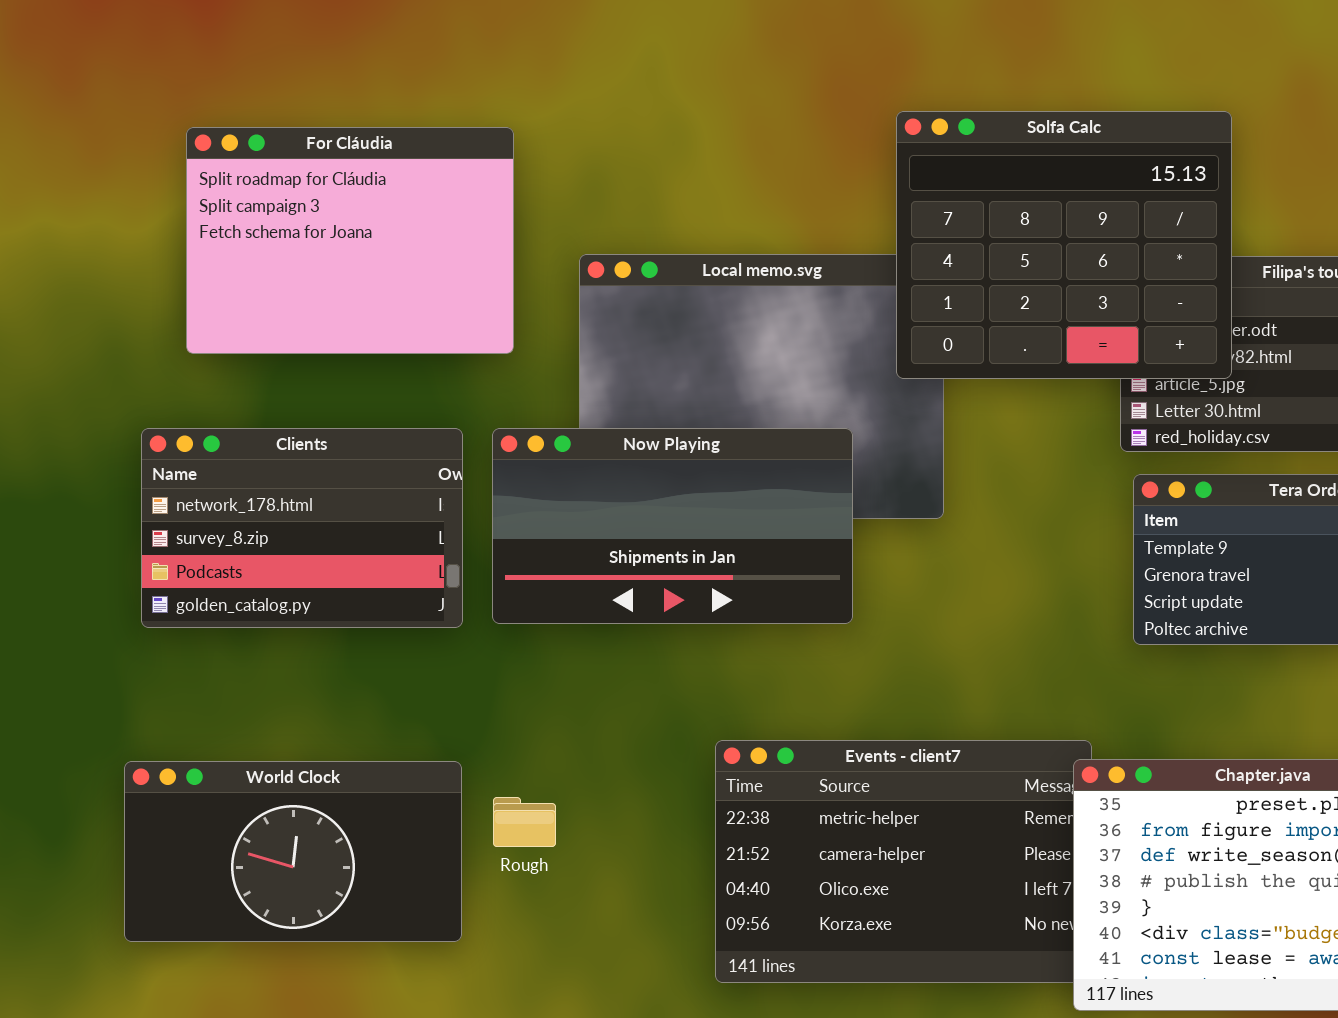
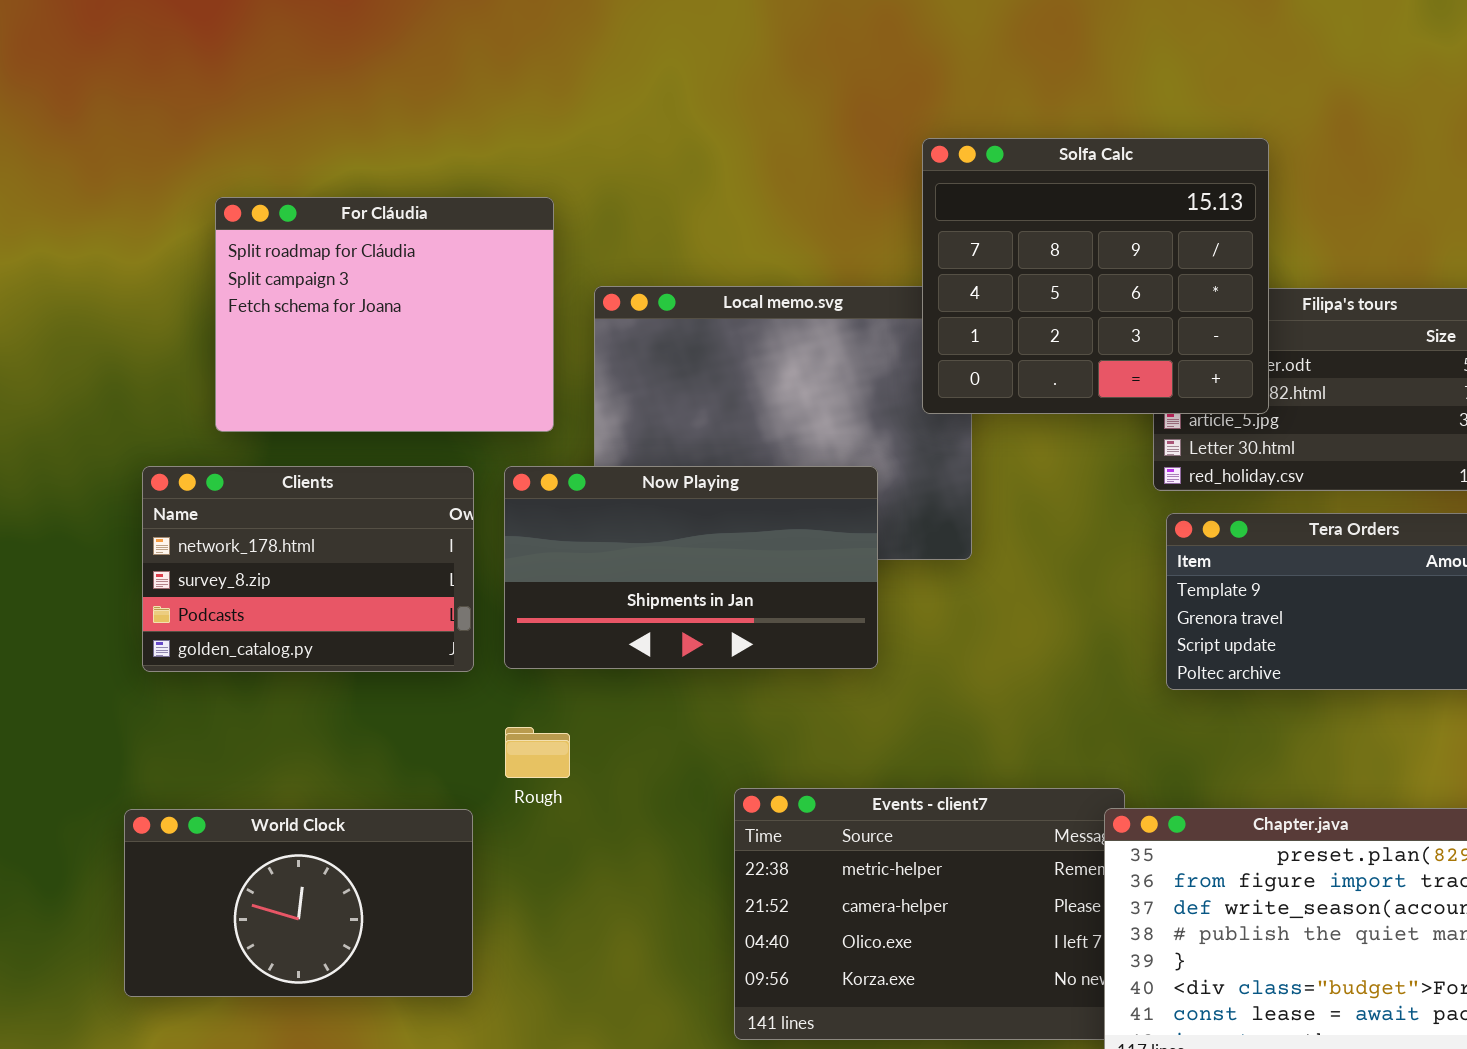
For Cláudia: [186,127,514,354] -> [215,197,554,432], moved
Rough: [493,797,556,847] -> [505,727,570,778], moved

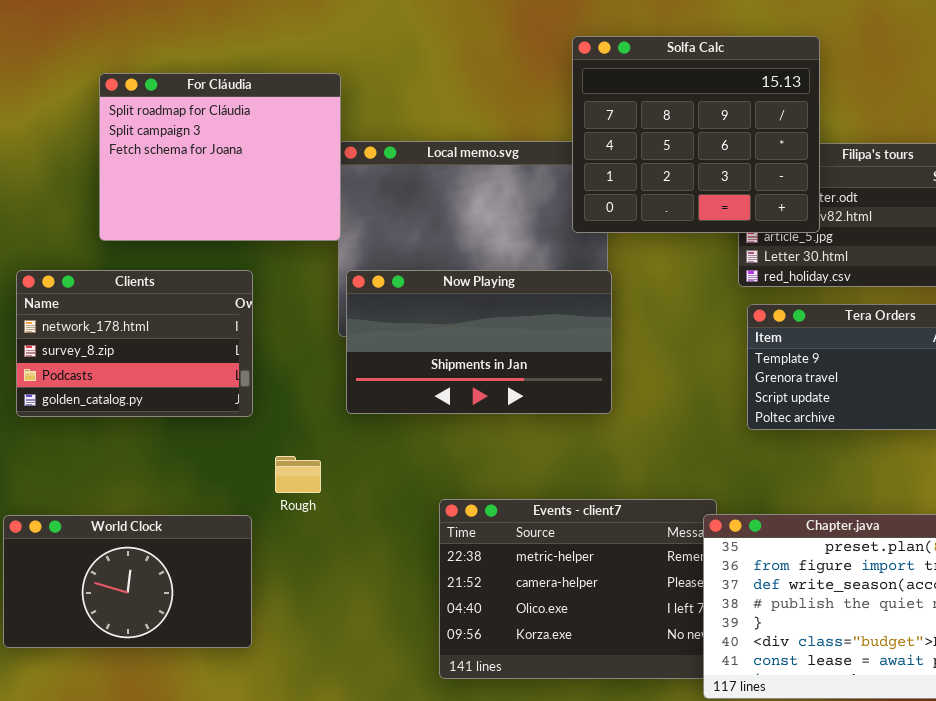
For Cláudia: [215,197,554,432] -> [99,73,341,241], moved
Now Playing: [504,466,878,669] -> [346,270,612,414], moved

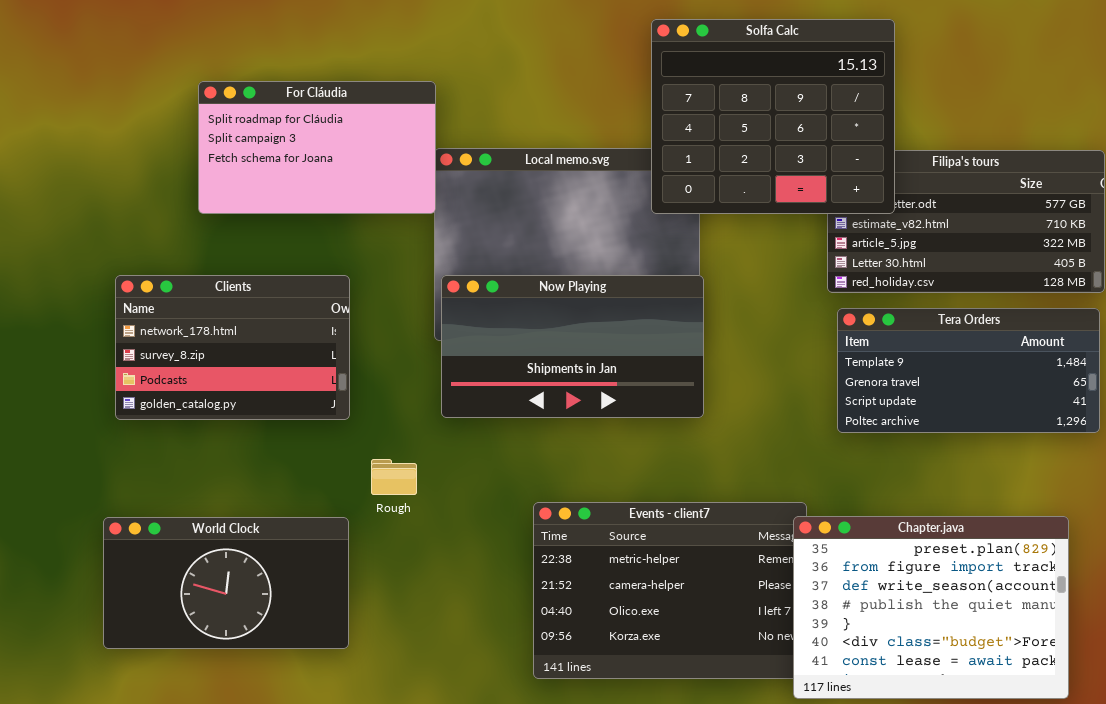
Solfa Calc: [572,36,820,233] -> [651,19,895,214], moved
For Cláudia: [99,73,341,241] -> [198,81,436,214], resized

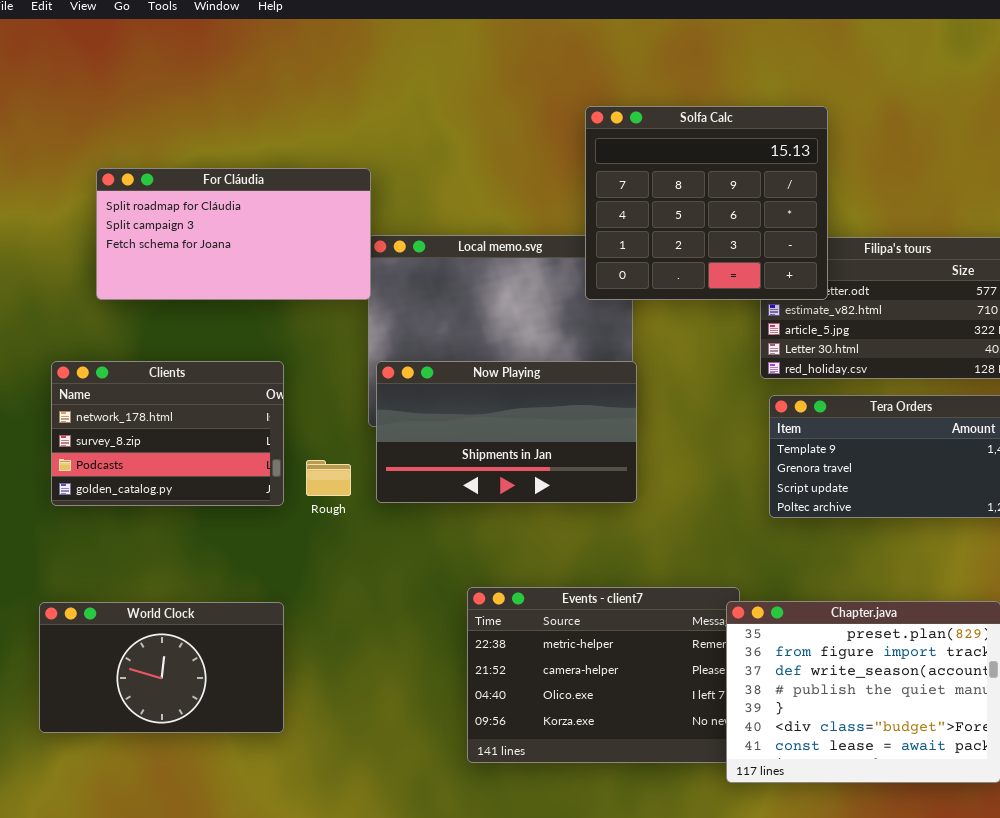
For Cláudia: [198,81,436,214] -> [96,168,371,300], resized
Rough: [371,459,417,495] -> [306,460,351,496], moved

